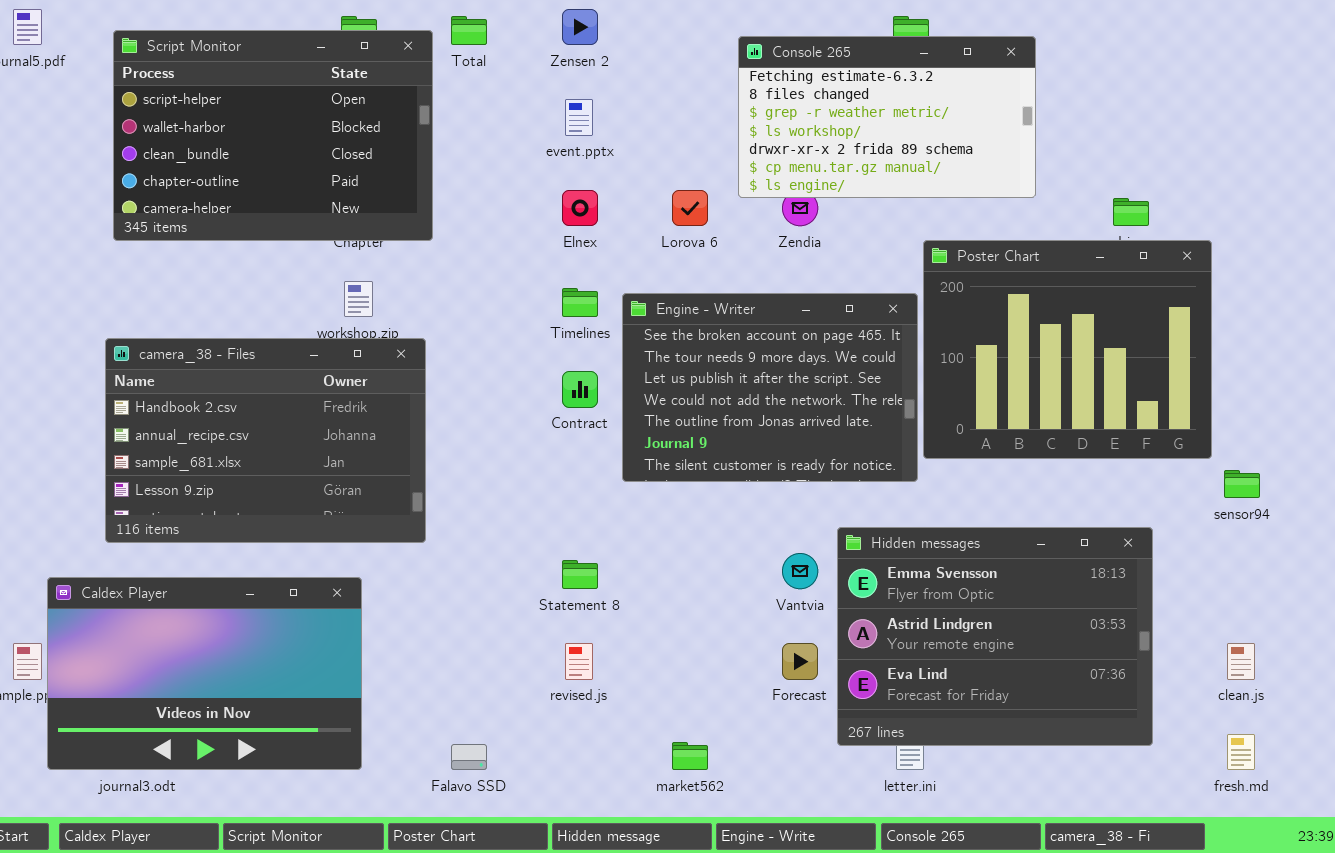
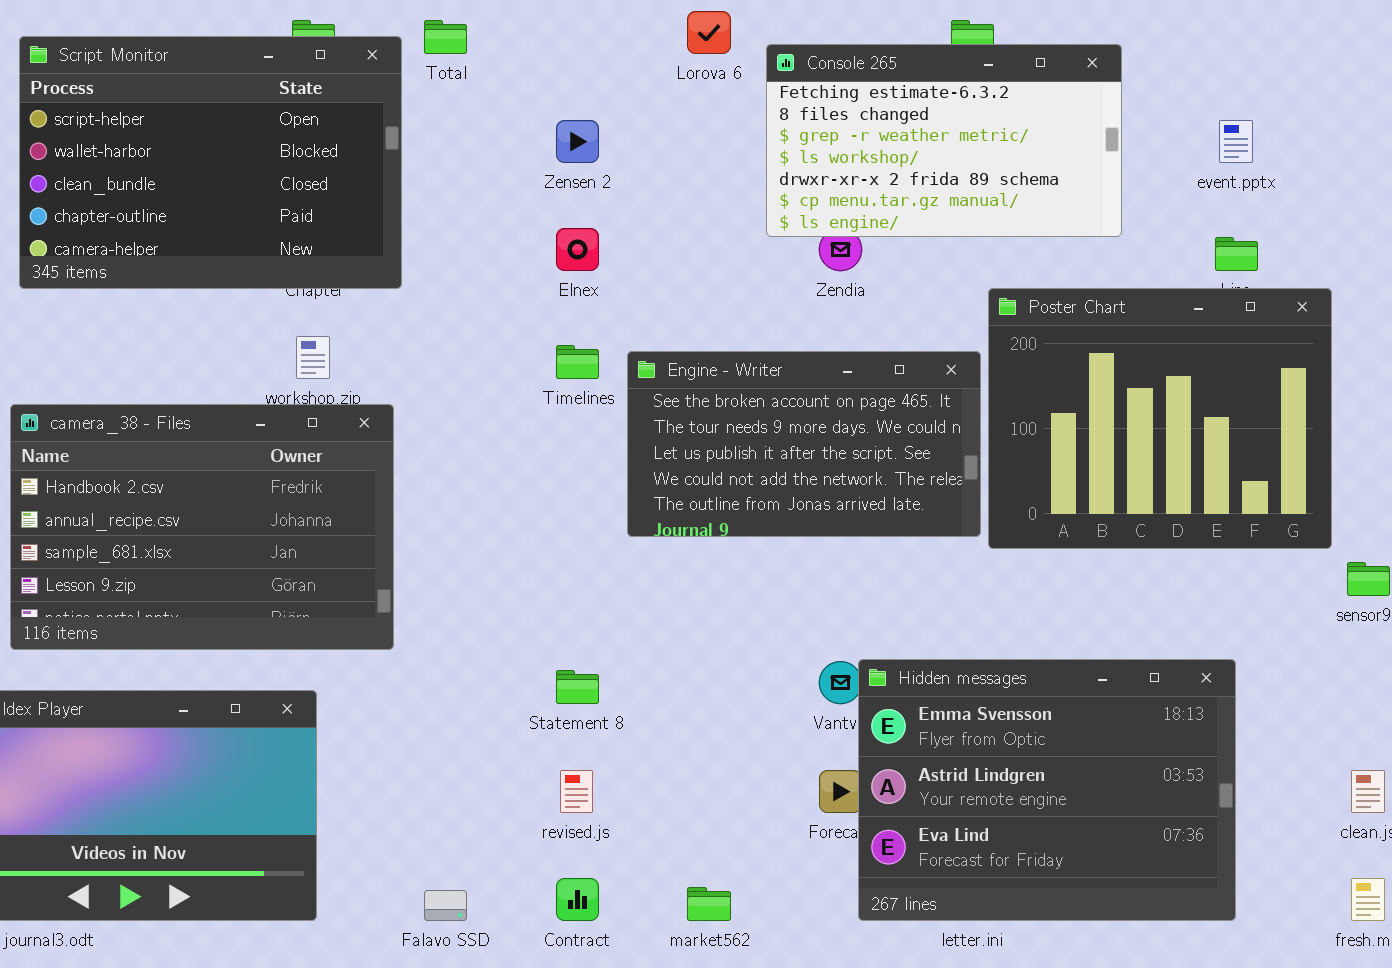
Zensen 2: [562,9,598,45] -> [556,120,599,163], moved
event.pptx: [565,99,593,136] -> [1219,120,1253,163], moved
Lorova 6: [672,190,708,226] -> [687,11,731,54], moved
Engine - Writer: [622,293,918,482] -> [627,351,981,537], resized
Contract: [562,371,598,408] -> [556,878,599,921], moved
Hidden messages: [837,527,1153,746] -> [858,659,1236,921], moved

